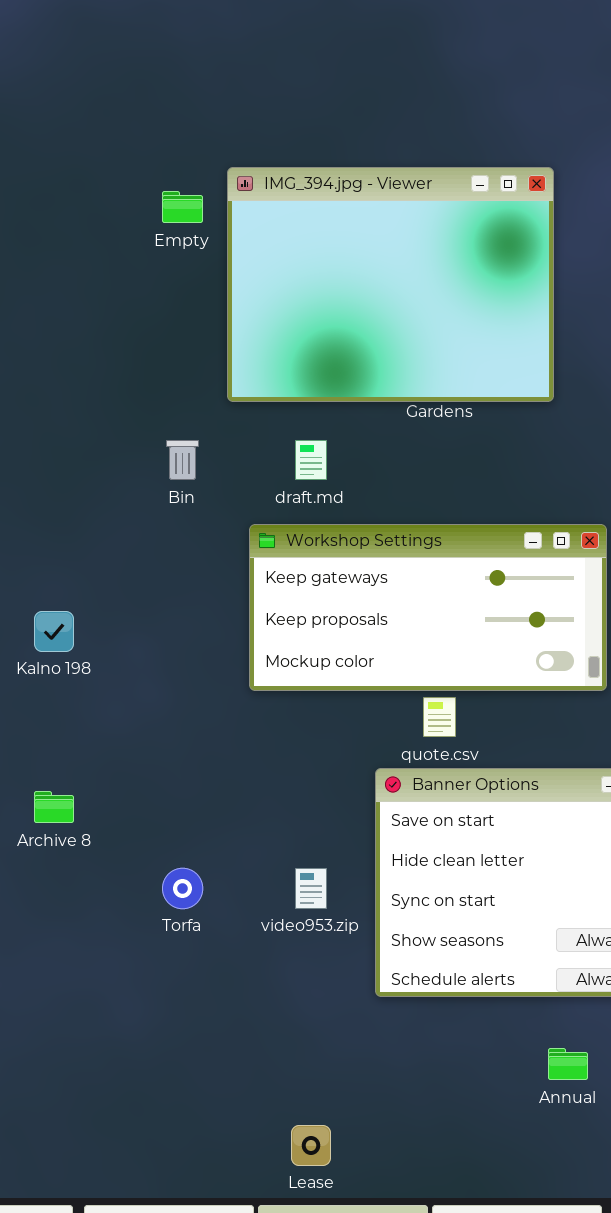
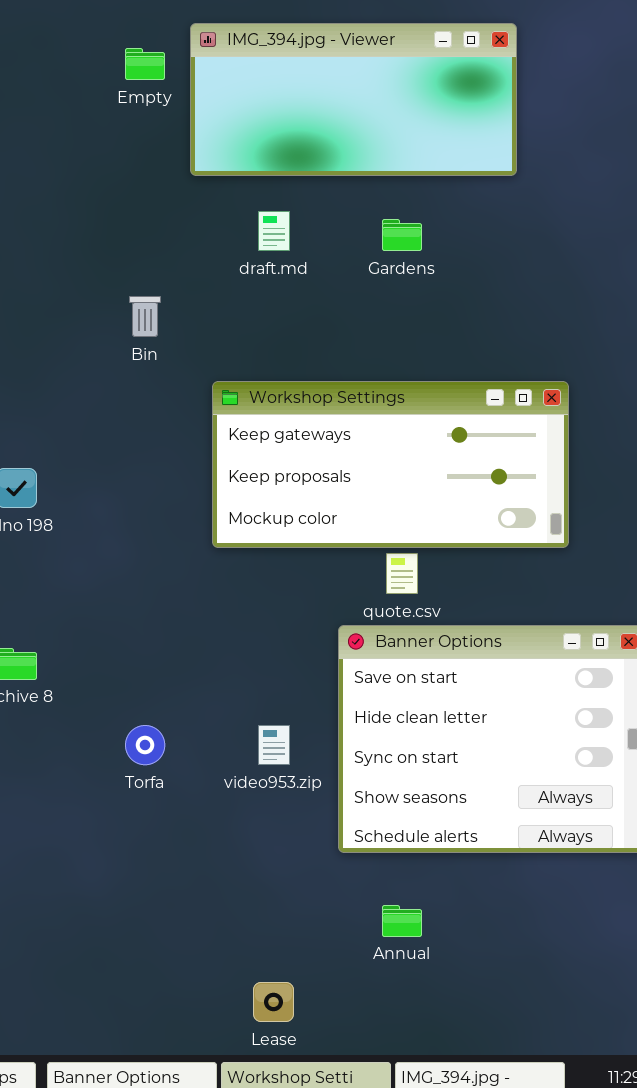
IMG_394.jpg - Viewer: [227,167,554,402] -> [190,23,517,176], resized
draft.md: [295,440,327,480] -> [258,211,290,251], moved
Annual: [548,1048,588,1080] -> [382,905,422,937], moved

